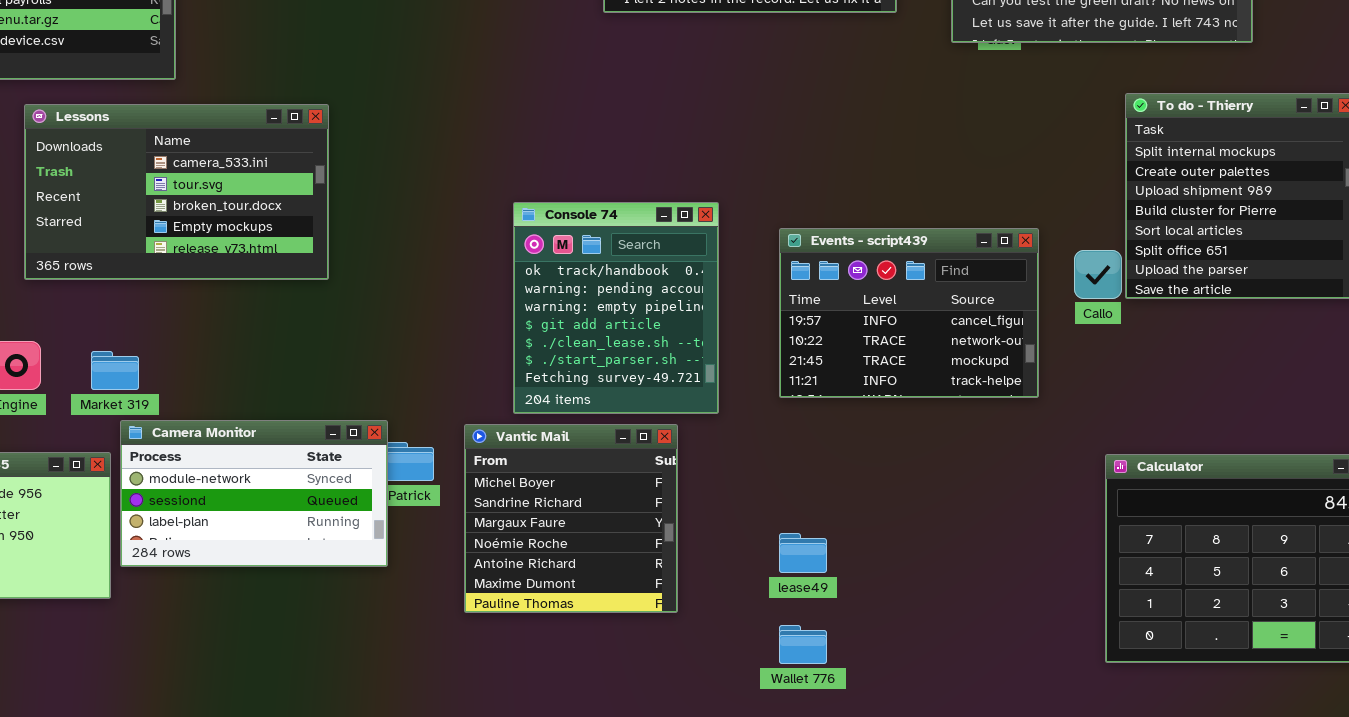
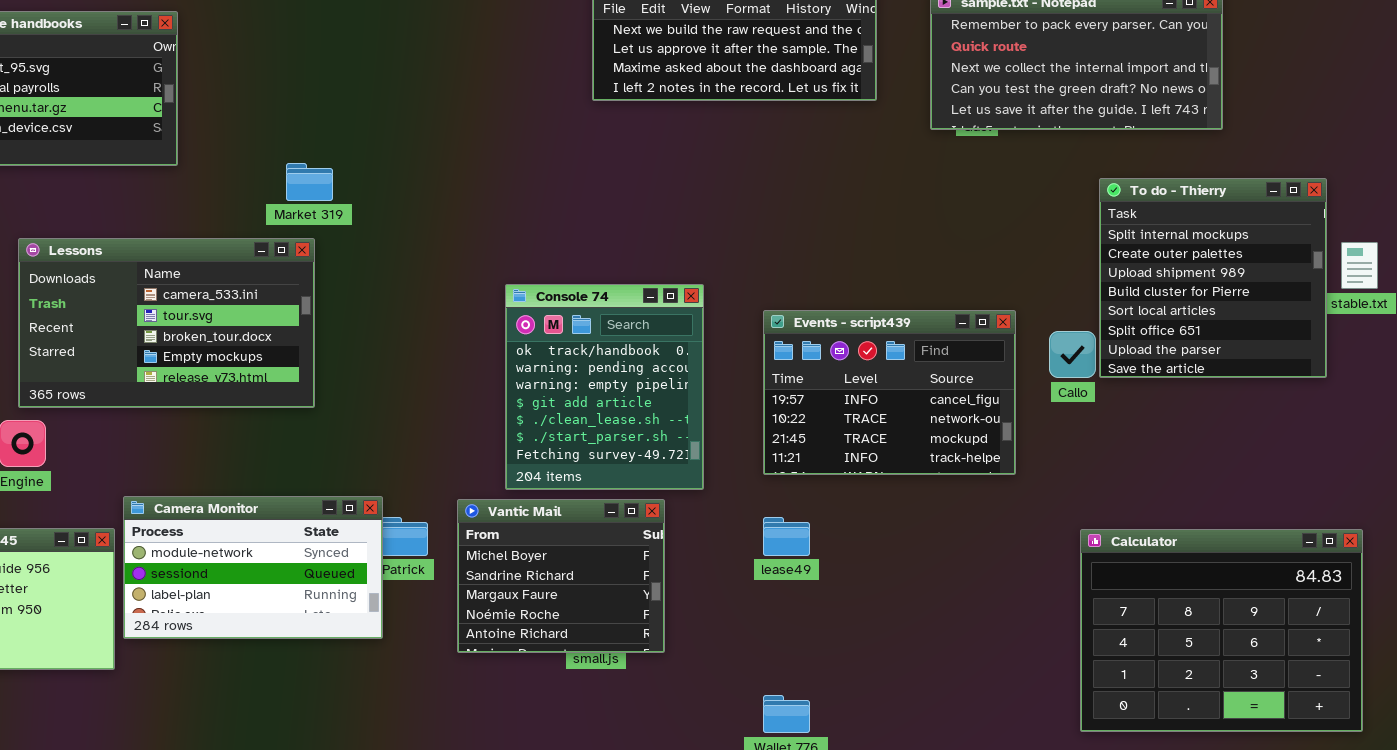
Lessons: [24,104,329,280] -> [18,238,315,408], moved
Market 319: [91,351,139,390] -> [286,163,333,201], moved
Vantic Mail: [464,424,678,613] -> [457,499,665,653], resized
lease49: [779,533,827,573] -> [763,517,810,556], moved

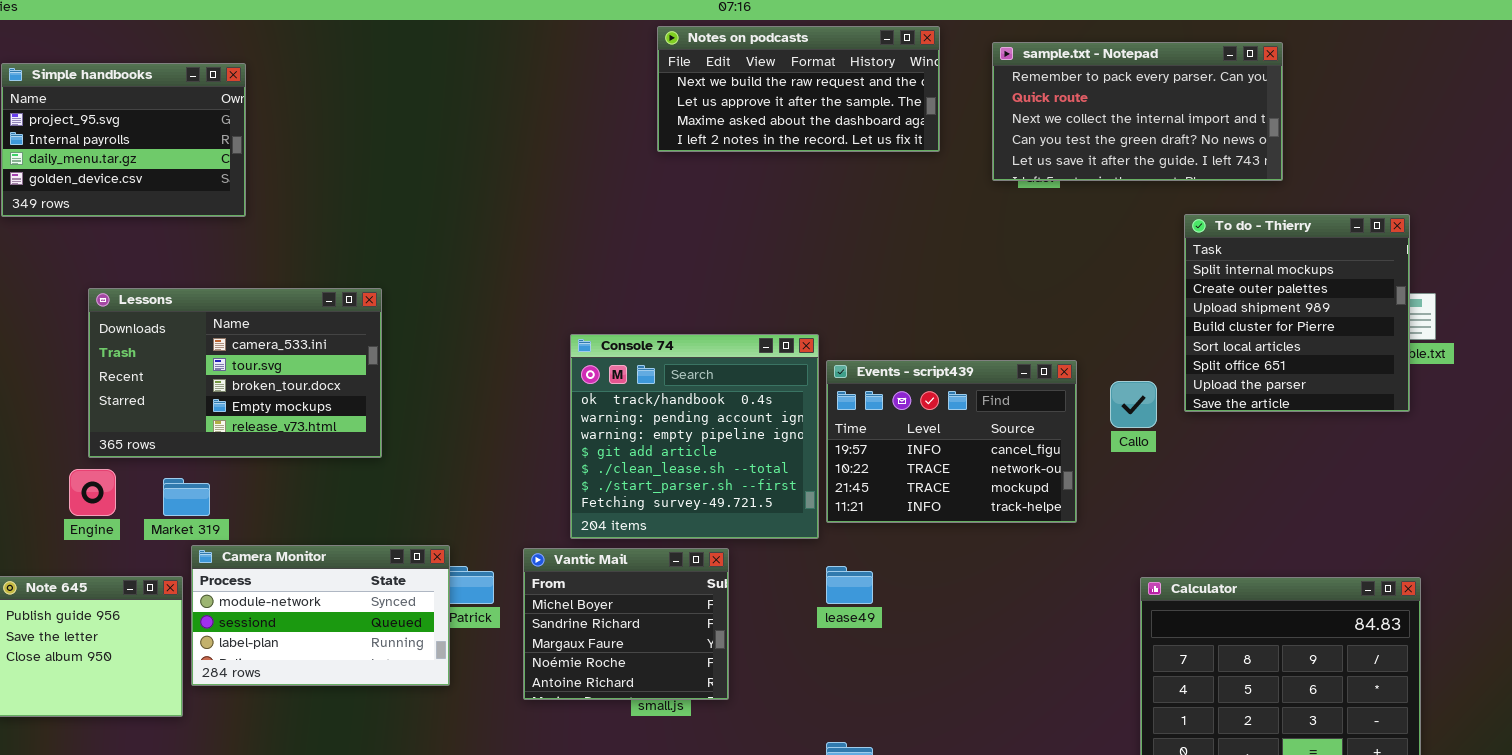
Market 319: [286,163,333,201] -> [163,478,210,516], moved
To do - Thierry: [1099,178,1327,378] -> [1184,214,1410,412], moved
Console 74: [505,284,704,490] -> [570,334,819,539], resized

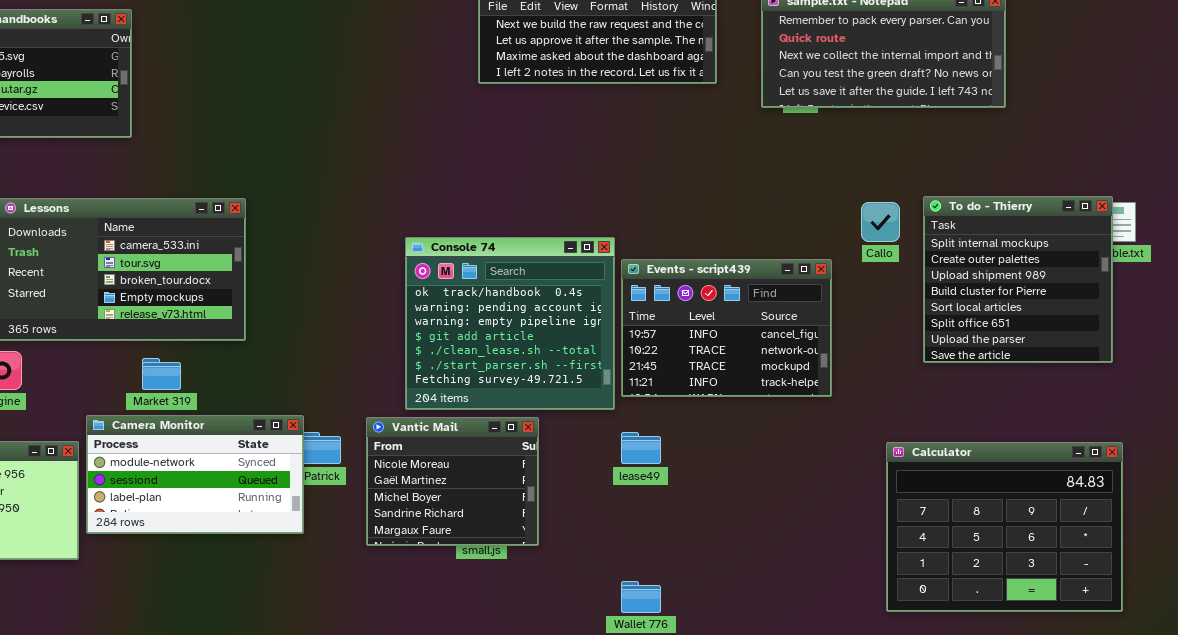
To do - Thierry: [1184,214,1410,412] -> [923,196,1113,363], moved
Callo: [1110,381,1157,428] -> [861,202,900,242], moved
Market 319: [163,478,210,516] -> [142,358,181,390], moved
Vantic Mail: [523,548,729,700] -> [366,417,539,546], scrolled up 2 rows

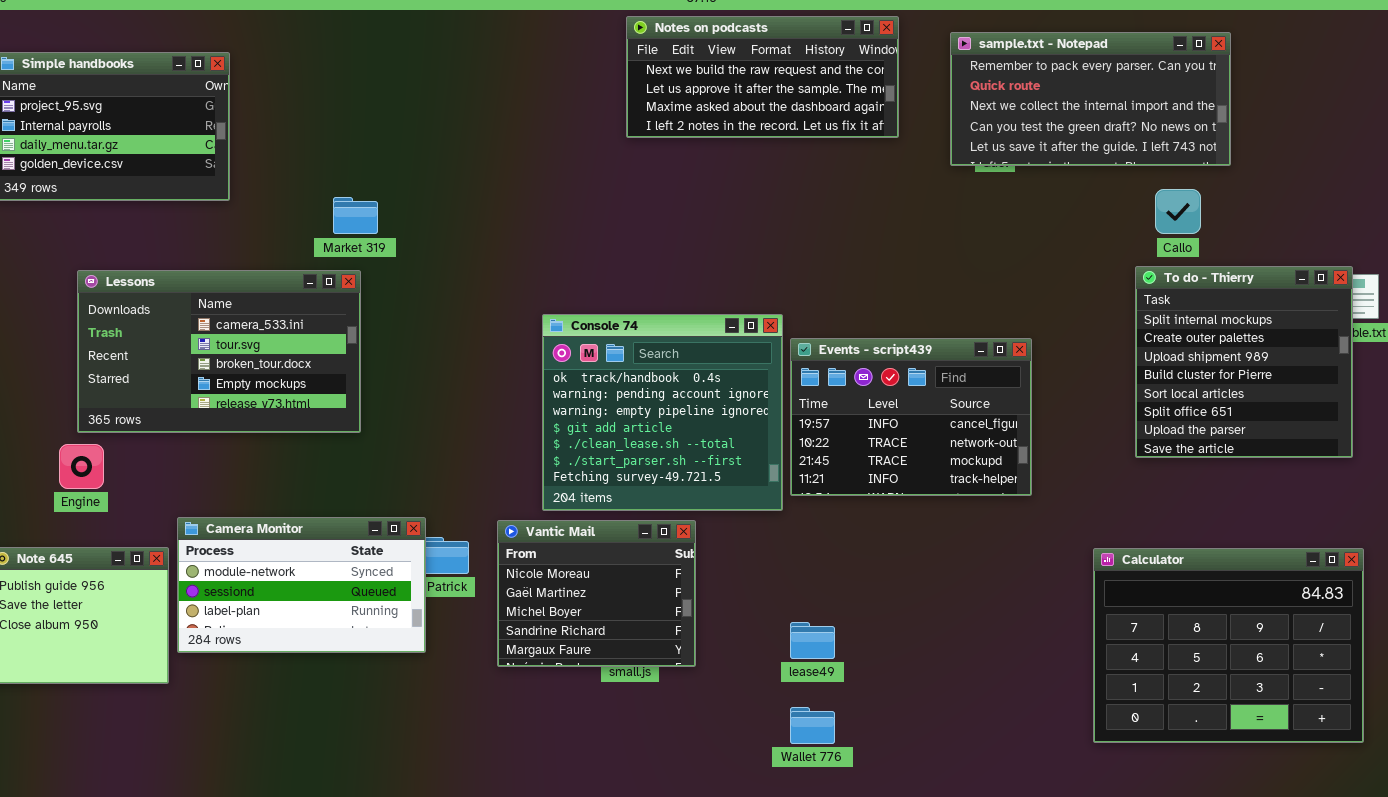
Callo: [861,202,900,242] -> [1155,189,1201,234], moved
Market 319: [142,358,181,390] -> [333,197,378,234], moved
lease49: [621,432,661,464] -> [790,622,835,659], moved

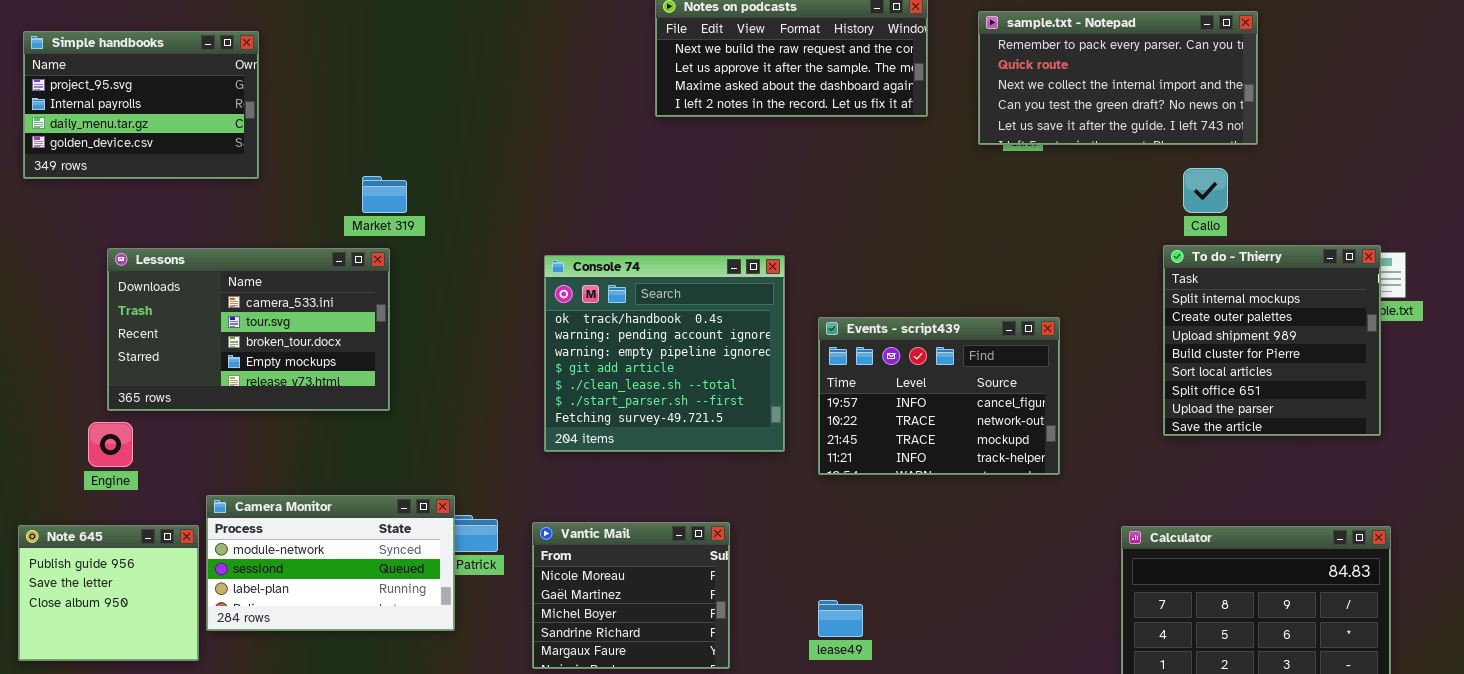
Console 74: [542,314,783,511] -> [544,255,785,452], moved
Vantic Mail: [497,520,696,667] -> [532,522,730,669], moved

